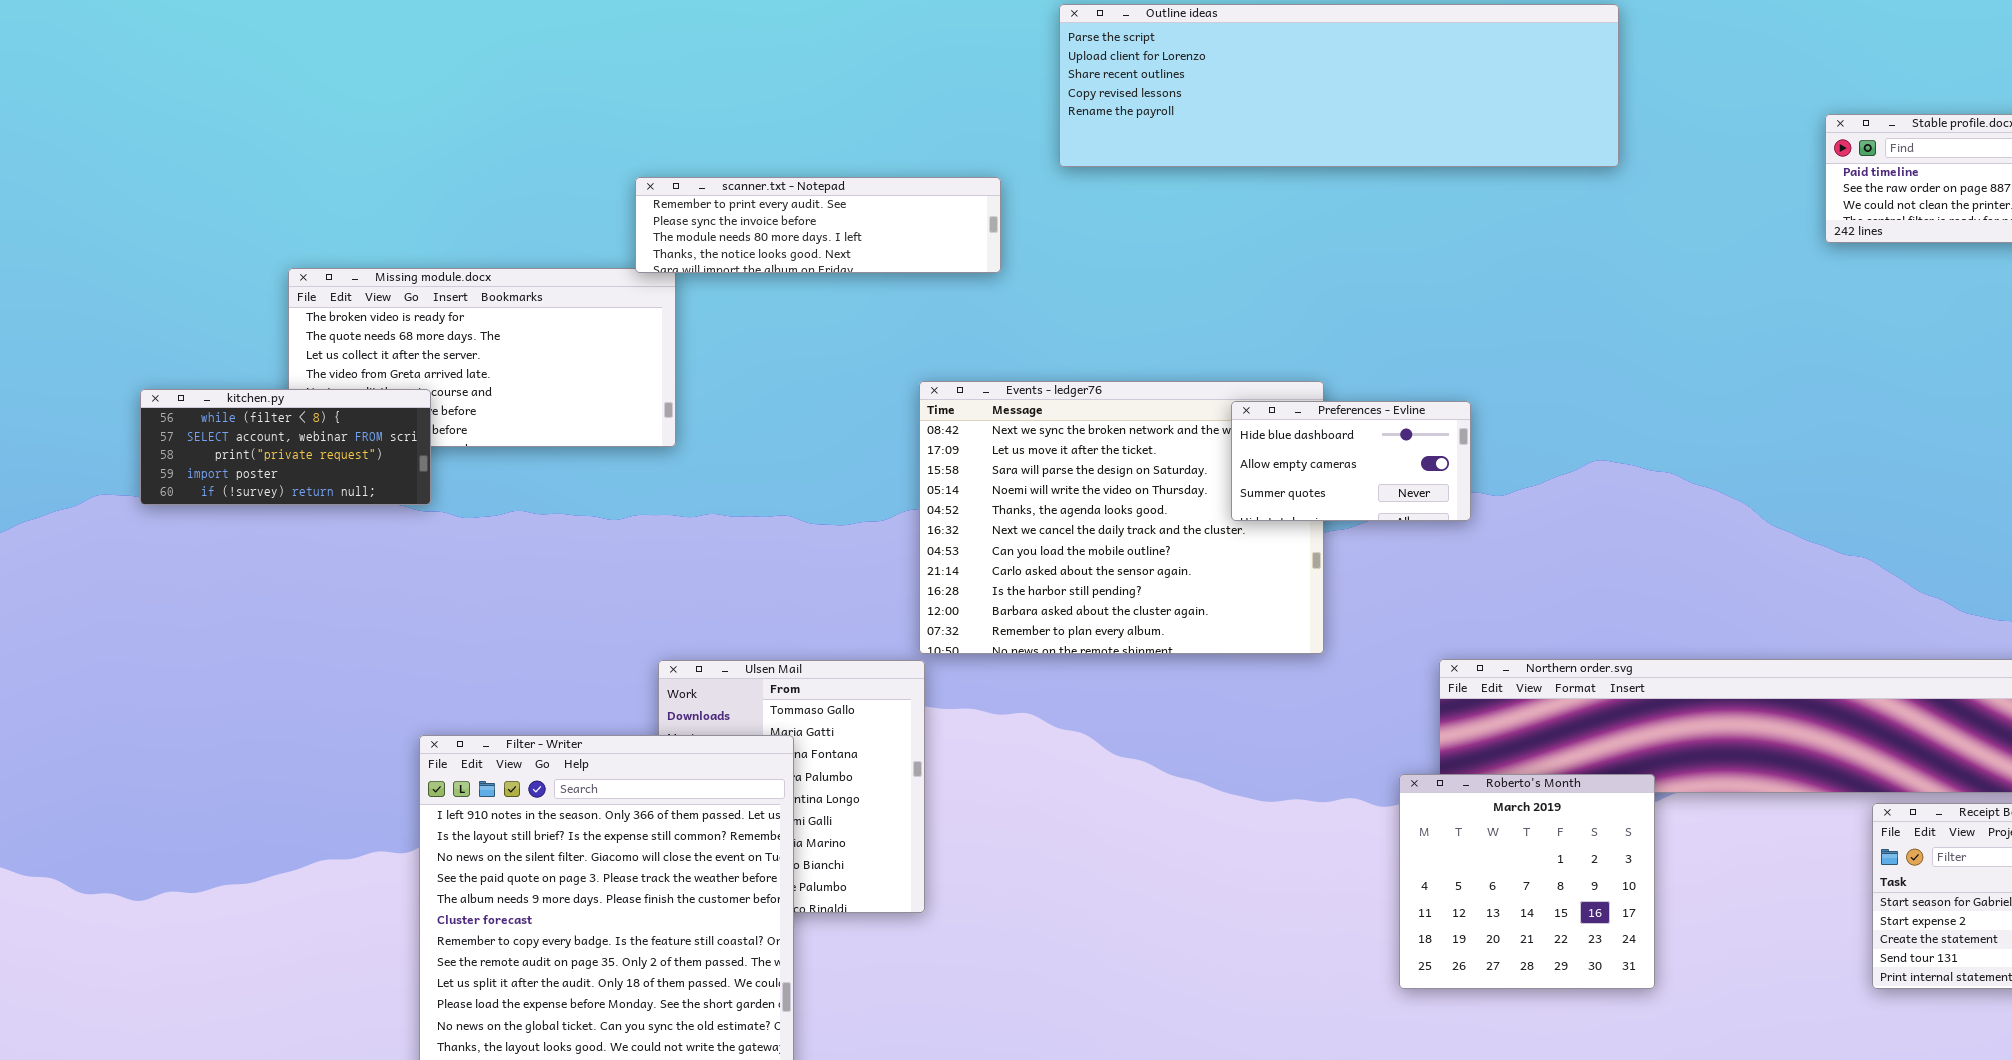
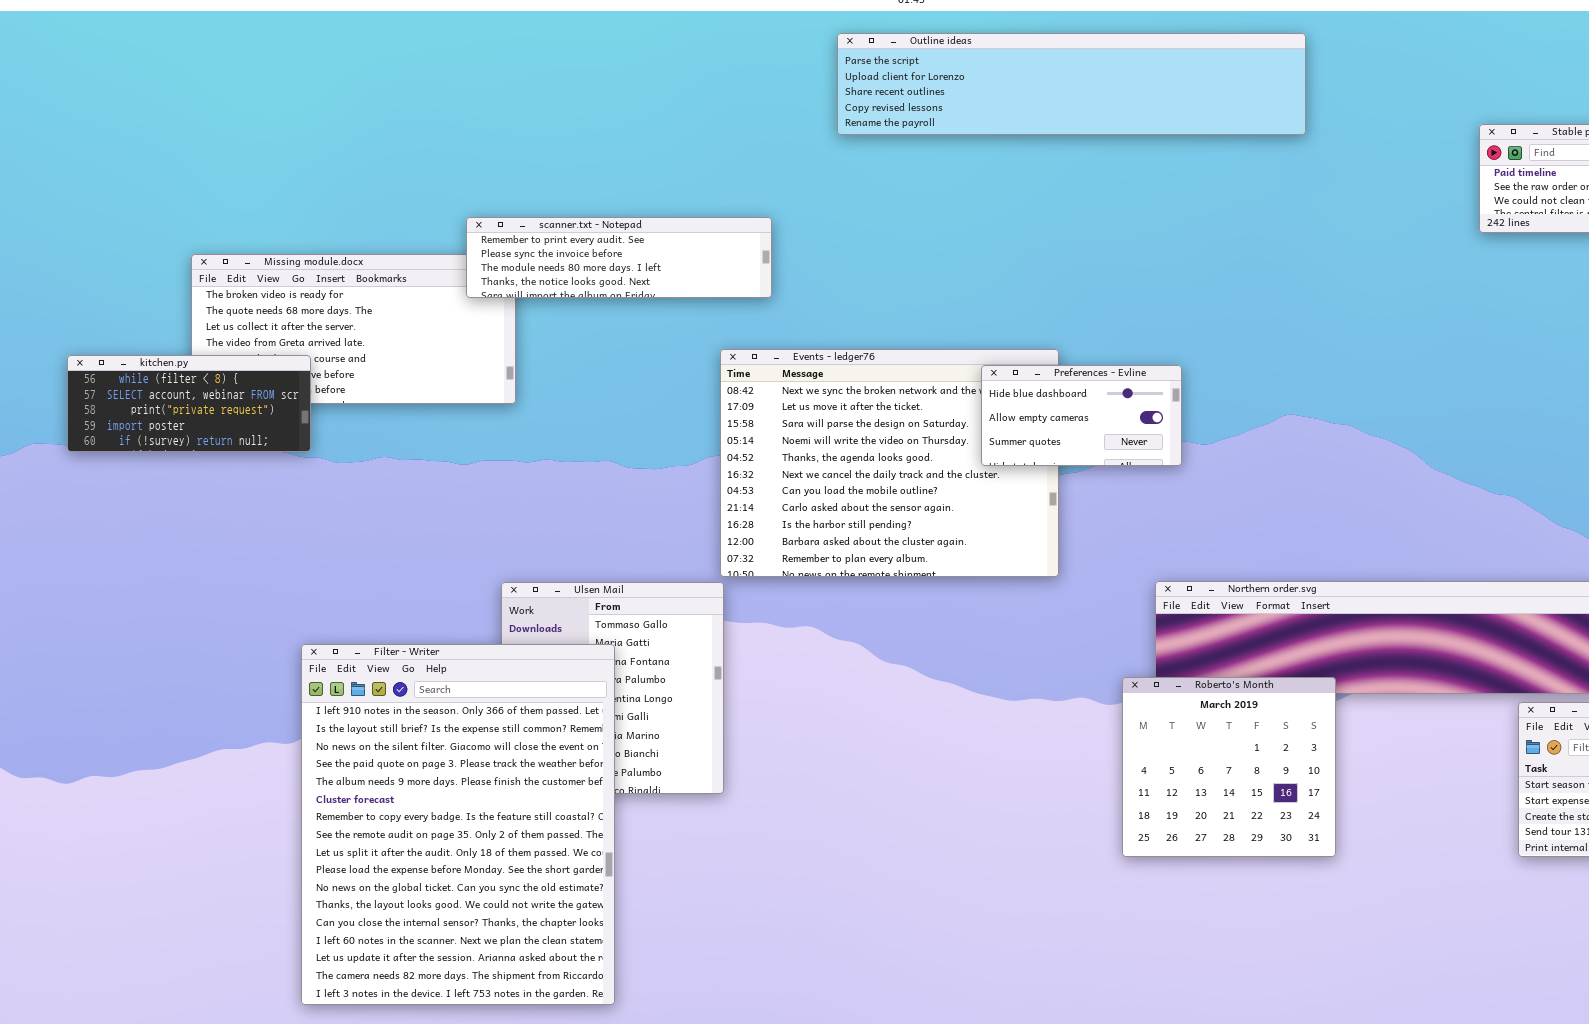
Outline ideas: [1059,4,1619,167] -> [837,33,1306,135], resized
scanner.txt - Notepad: [635,177,1001,273] -> [466,217,772,298], moved

